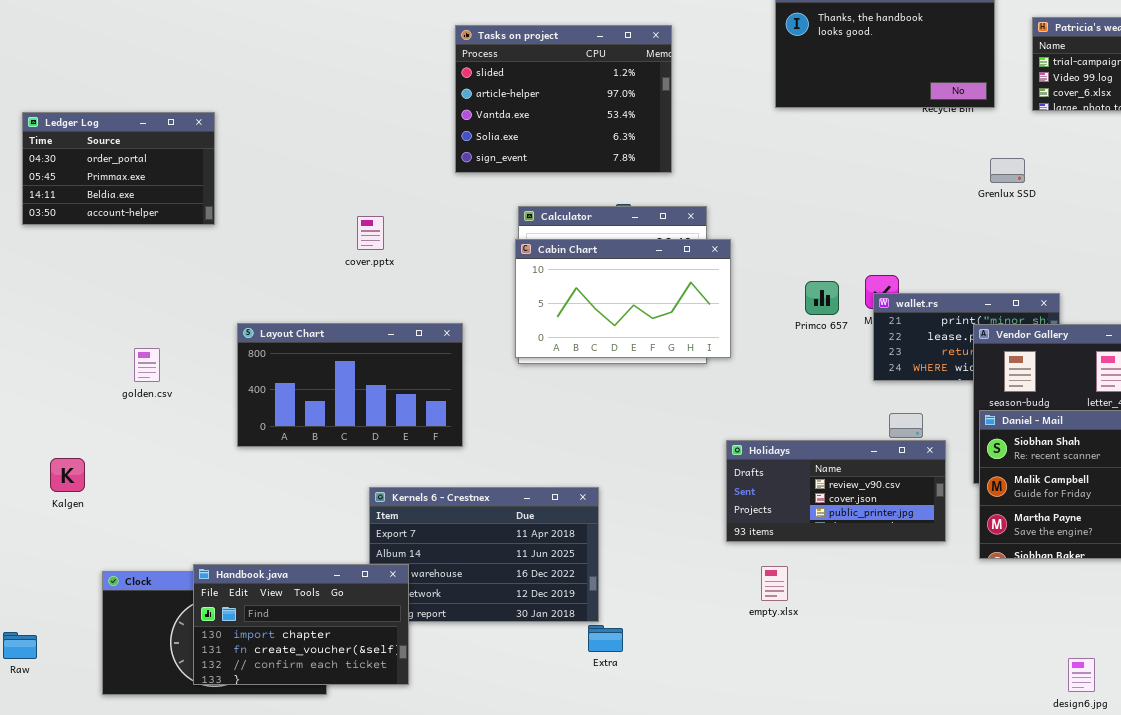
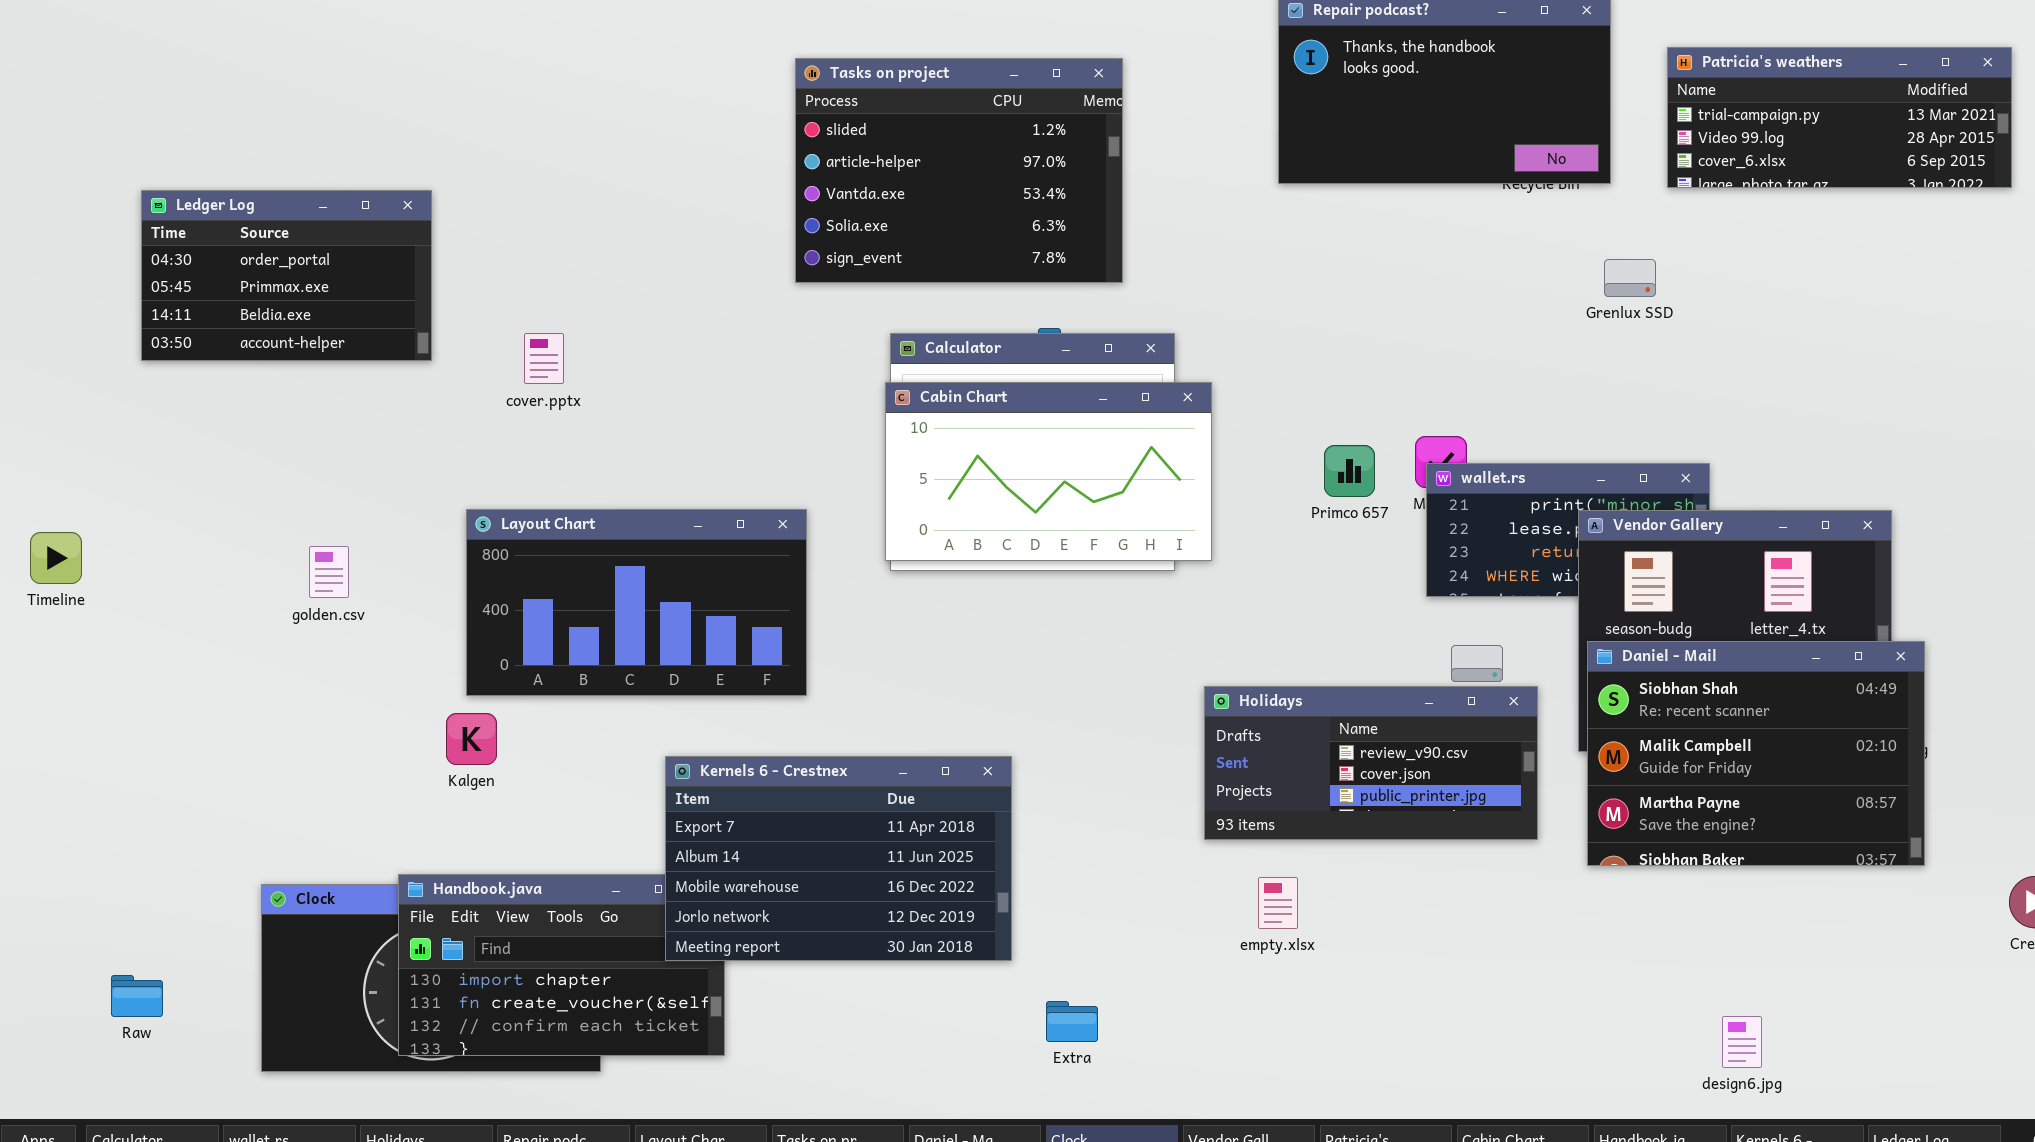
cover.pptx: [357,216,384,250] -> [524,333,564,384], moved
Kalgen: [50,458,85,492] -> [446,713,497,765], moved
Kernels 6 - Crestnex: [369,487,599,622] -> [665,756,1012,961], raised
Extra: [588,625,623,652] -> [1046,1001,1098,1042], moved

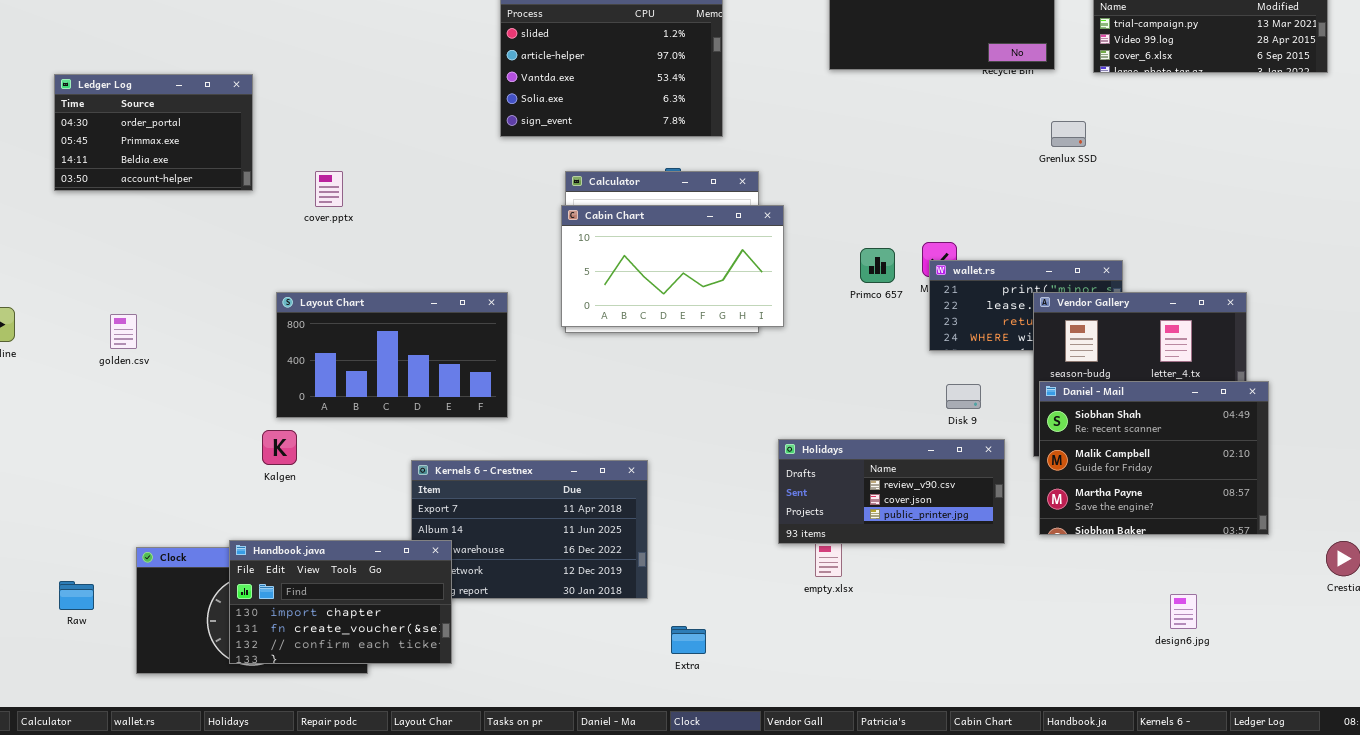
golden.csv: [309,546,349,598] -> [110,314,137,349], moved
Holidays: [1204,686,1538,840] -> [778,439,1005,544], moved
Handbook.java: [398,874,725,1056] -> [229,540,452,664], raised
Raw: [111,975,163,1017] -> [59,581,94,610], moved
design6.jpg: [1722,1016,1762,1068] -> [1170,594,1197,629], moved

